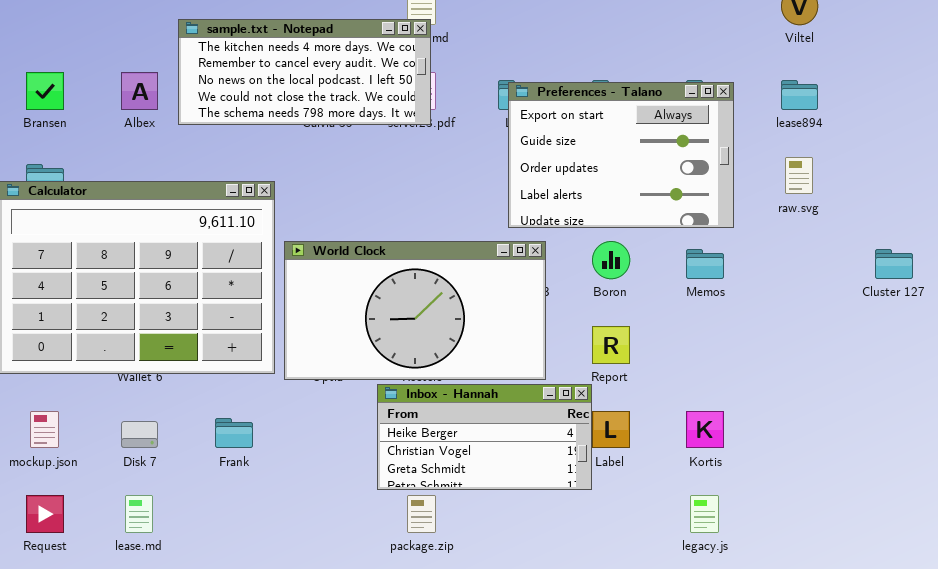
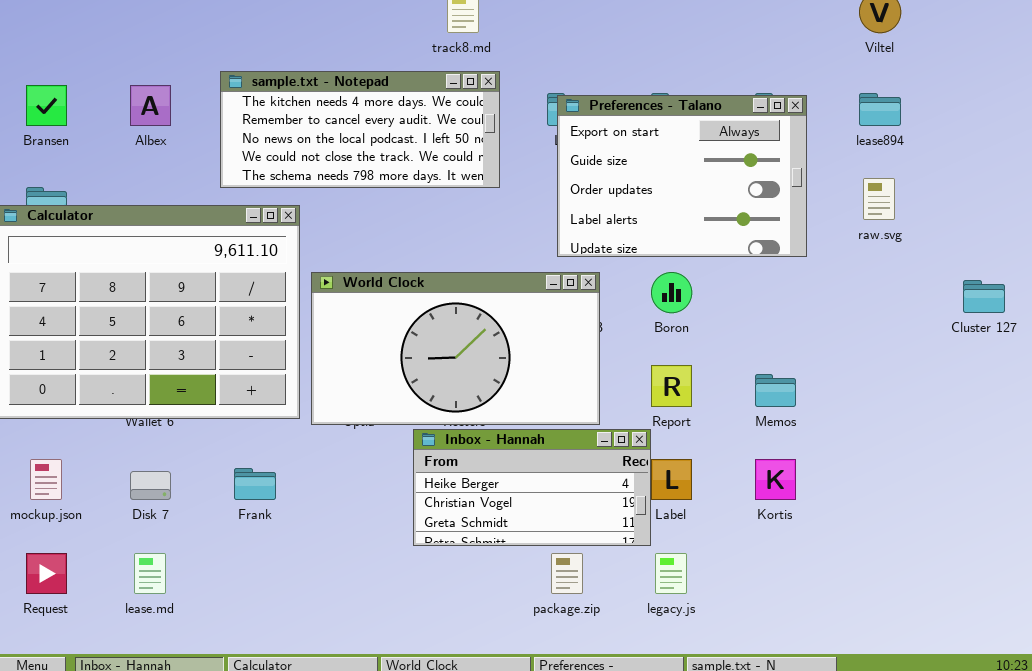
sample.txt - Notepad: [178,19,431,125] -> [220,71,500,188], moved
Memos: [686,249,724,279] -> [755,374,796,407], moved
package.zip: [407,495,436,533] -> [551,553,583,594], moved
legacy.js: [690,495,719,533] -> [655,553,687,594], moved

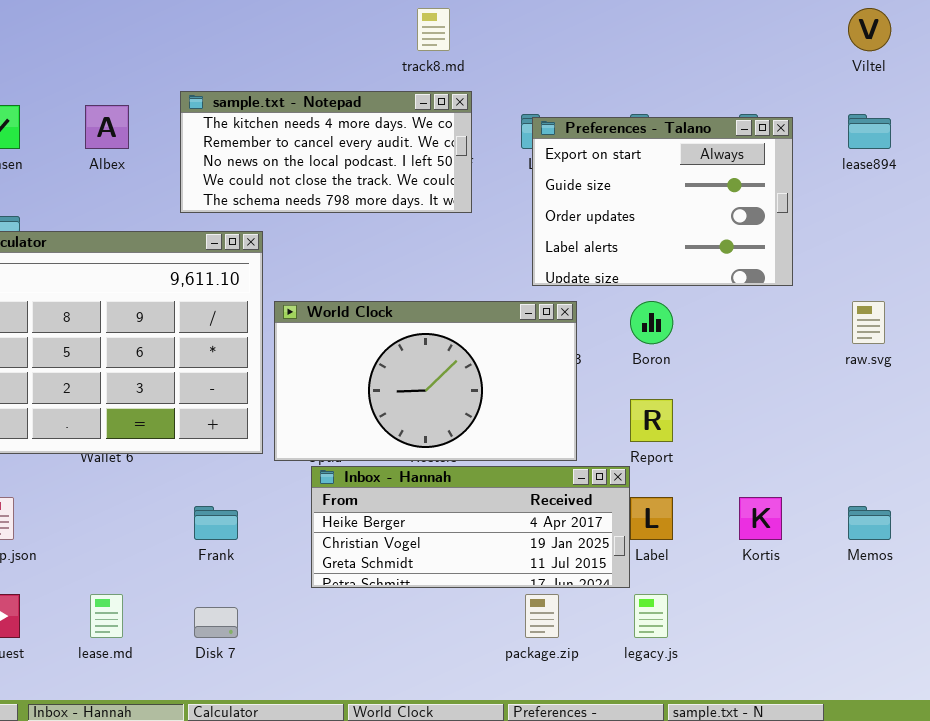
raw.svg: [863,178,895,220] -> [852,301,885,344], moved
Memos: [755,374,796,407] -> [848,506,891,540], moved
Inbox - Hannah: [413,429,651,546] -> [311,466,630,588], resized
Disk 7: [130,471,171,500] -> [194,607,238,638], moved

